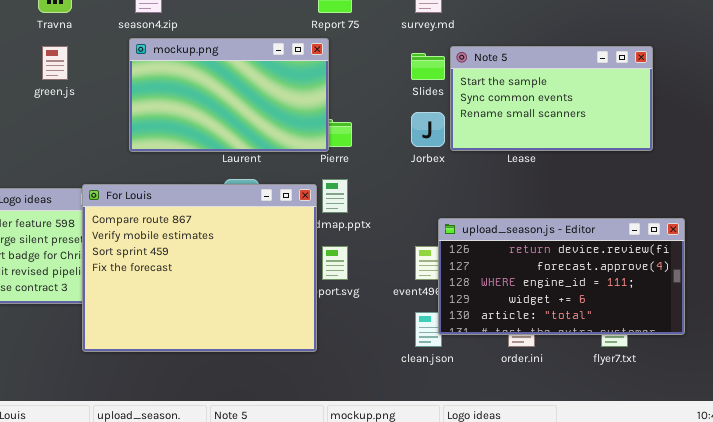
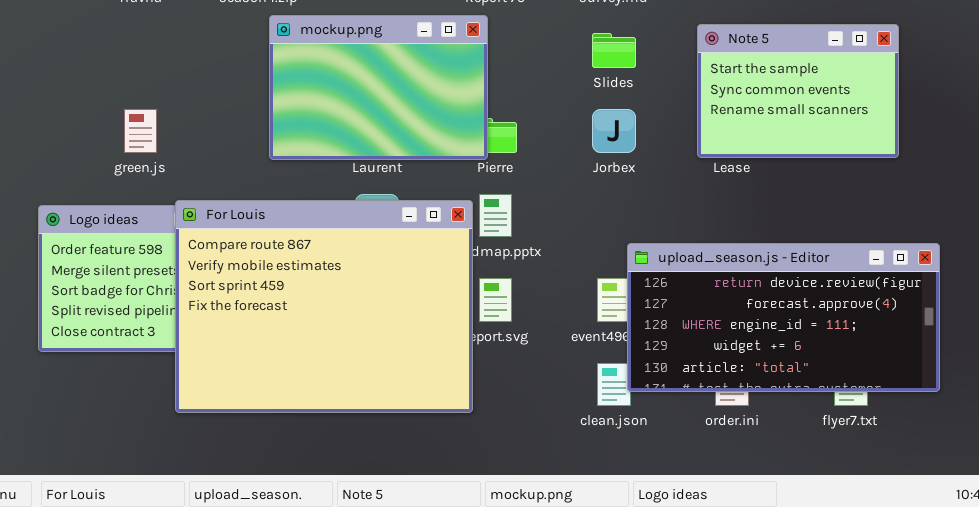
mockup.png: [129,38,329,152] -> [269,15,488,160], resized
green.js: [42,46,68,80] -> [124,109,157,153], moved
Note 5: [450,46,653,151] -> [697,24,899,158], resized

